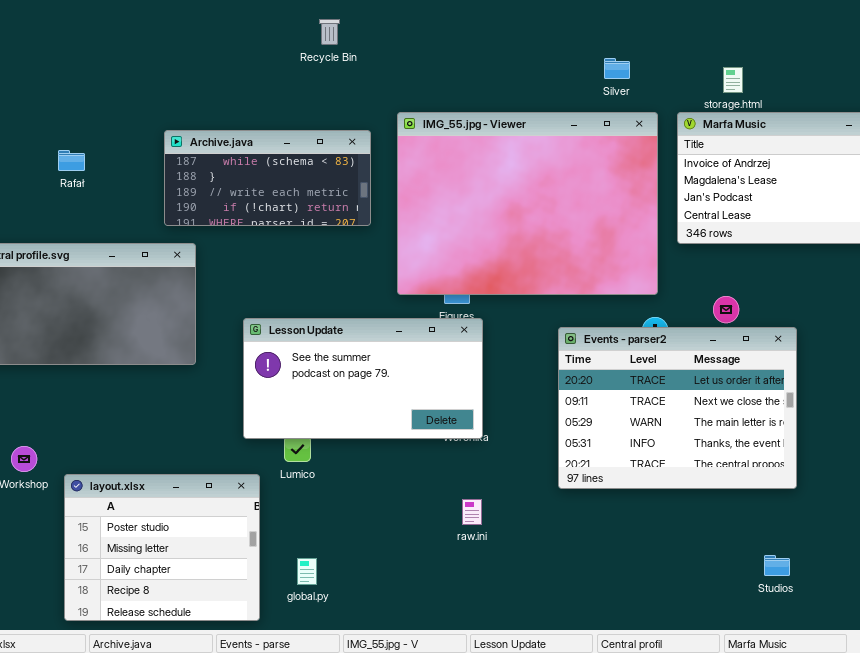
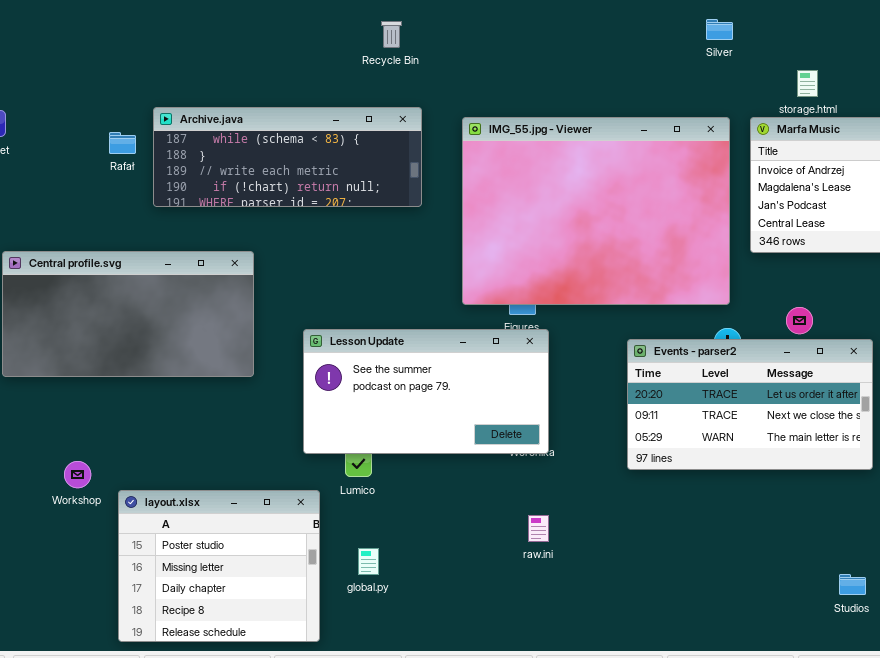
Silver: [604,58,630,79] -> [706,19,733,40], moved
Archive.java: [164,130,371,226] -> [153,107,422,207], moved, resized
Rafał: [58,150,85,171] -> [109,132,136,154], moved
Events - parser2: [558,327,797,489] -> [627,339,873,470], resized
global.py: [297,558,317,585] -> [358,548,379,575], moved

